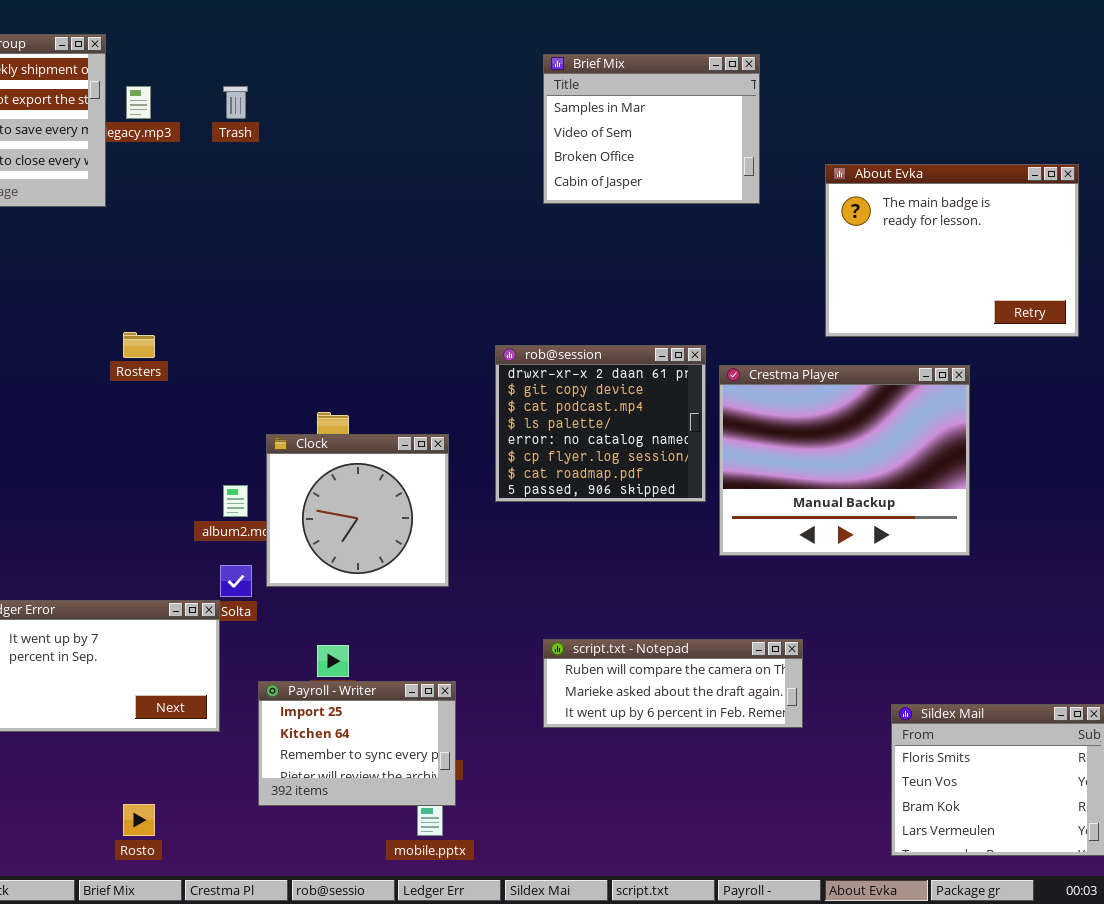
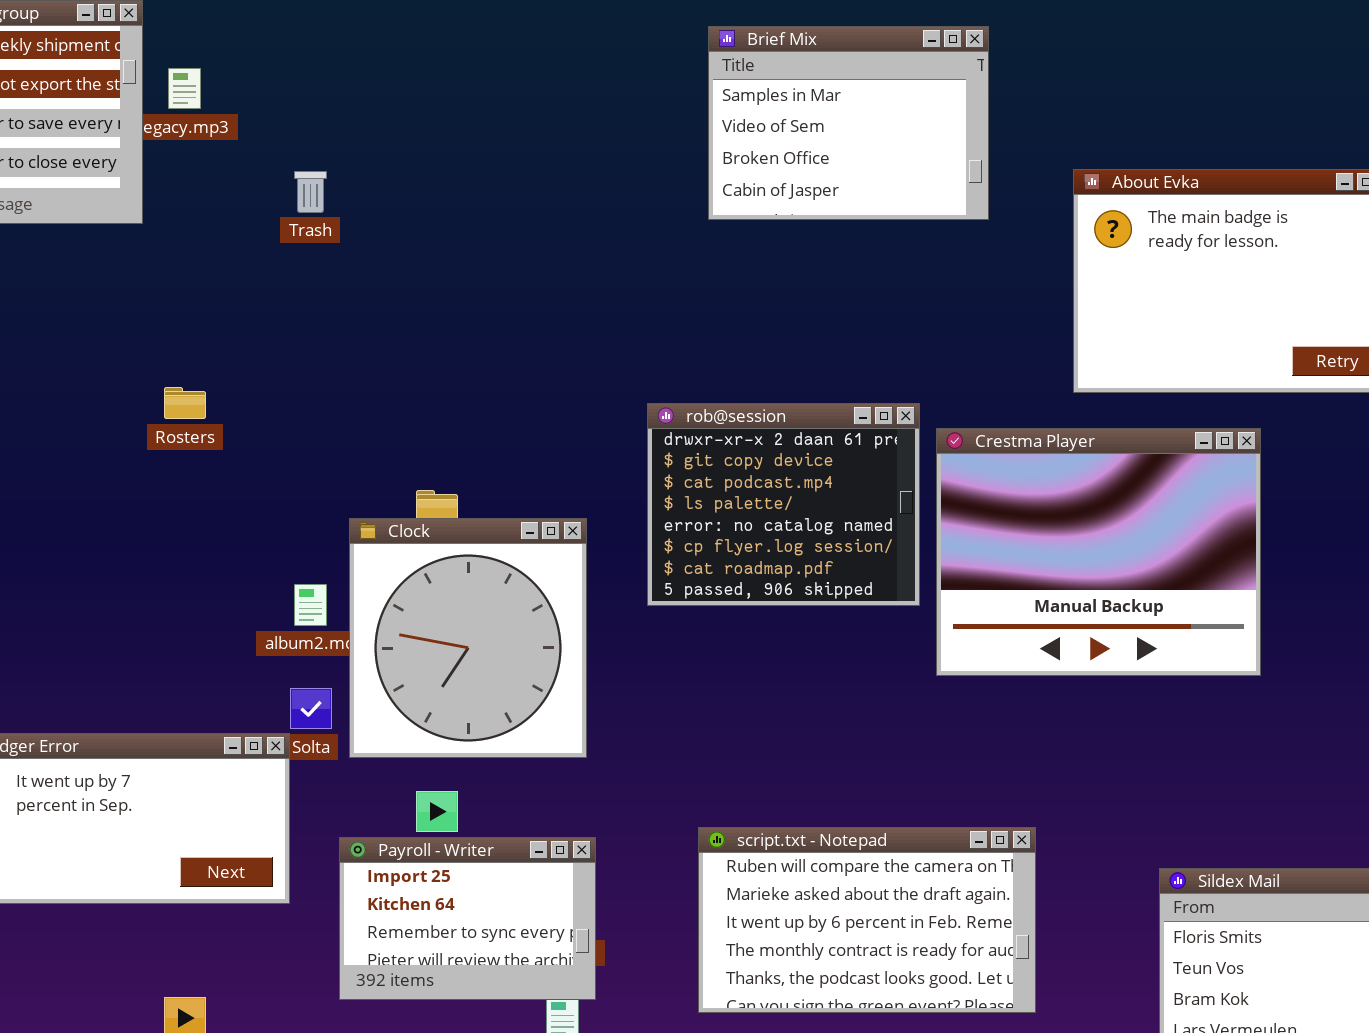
Trash: [223,86,248,119] -> [294,171,327,213], moved
Clock: [266,434,449,587] -> [349,518,587,758], resized
script.txt - Notepad: [543,639,803,728] -> [698,827,1036,1013], moved, resized

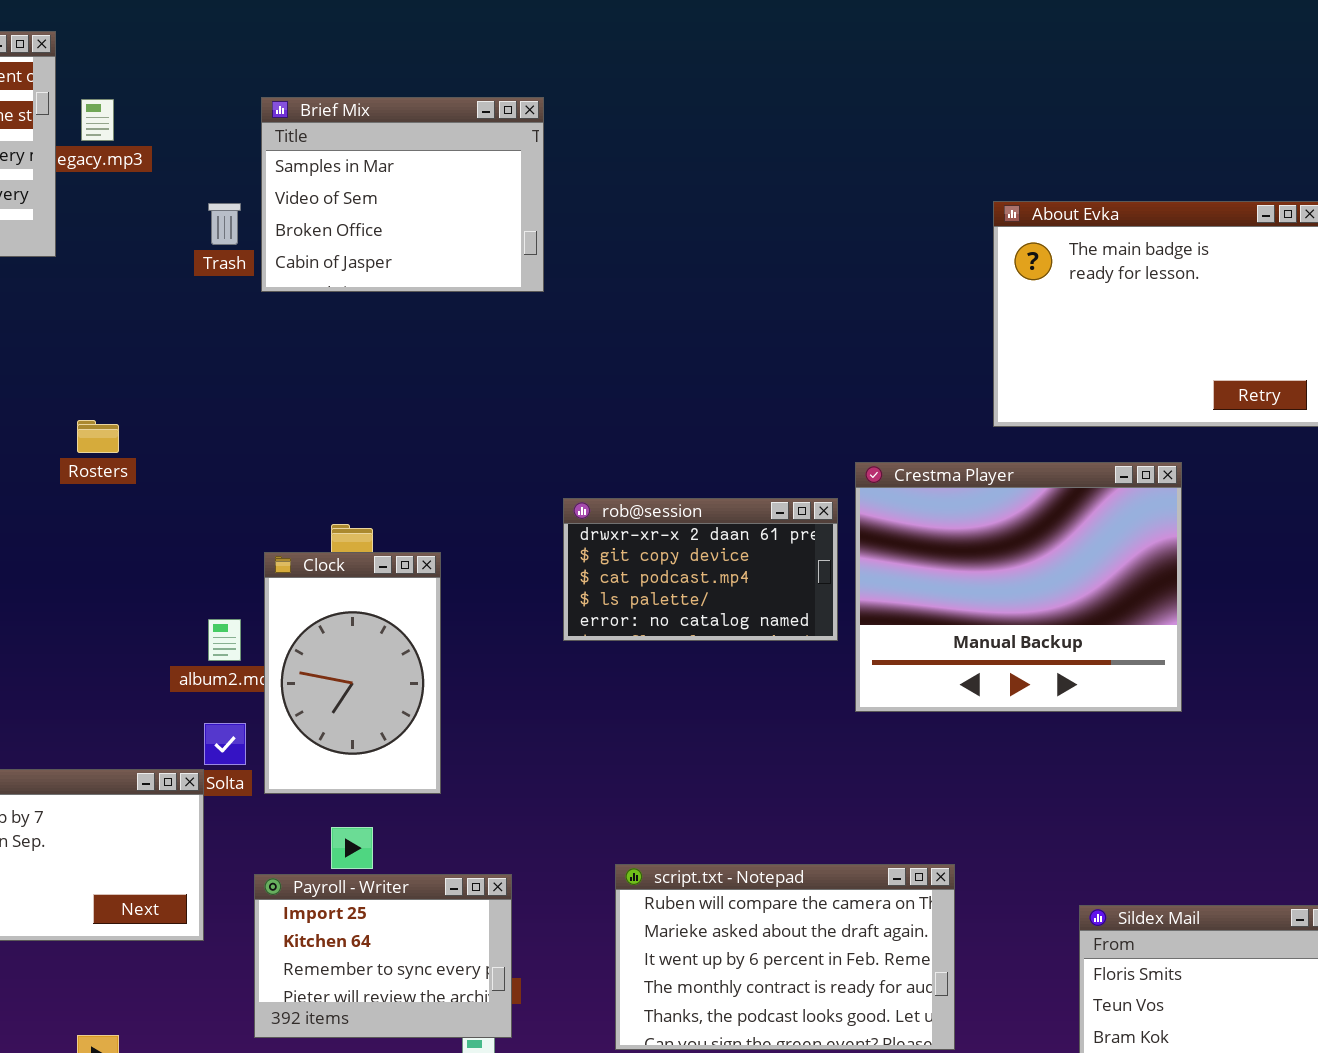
Brief Mix: [708,26,989,220] -> [261,97,544,292], moved
rob@session: [647,403,920,606] -> [563,498,838,641], resized
Clock: [349,518,587,758] -> [264,552,441,794], resized

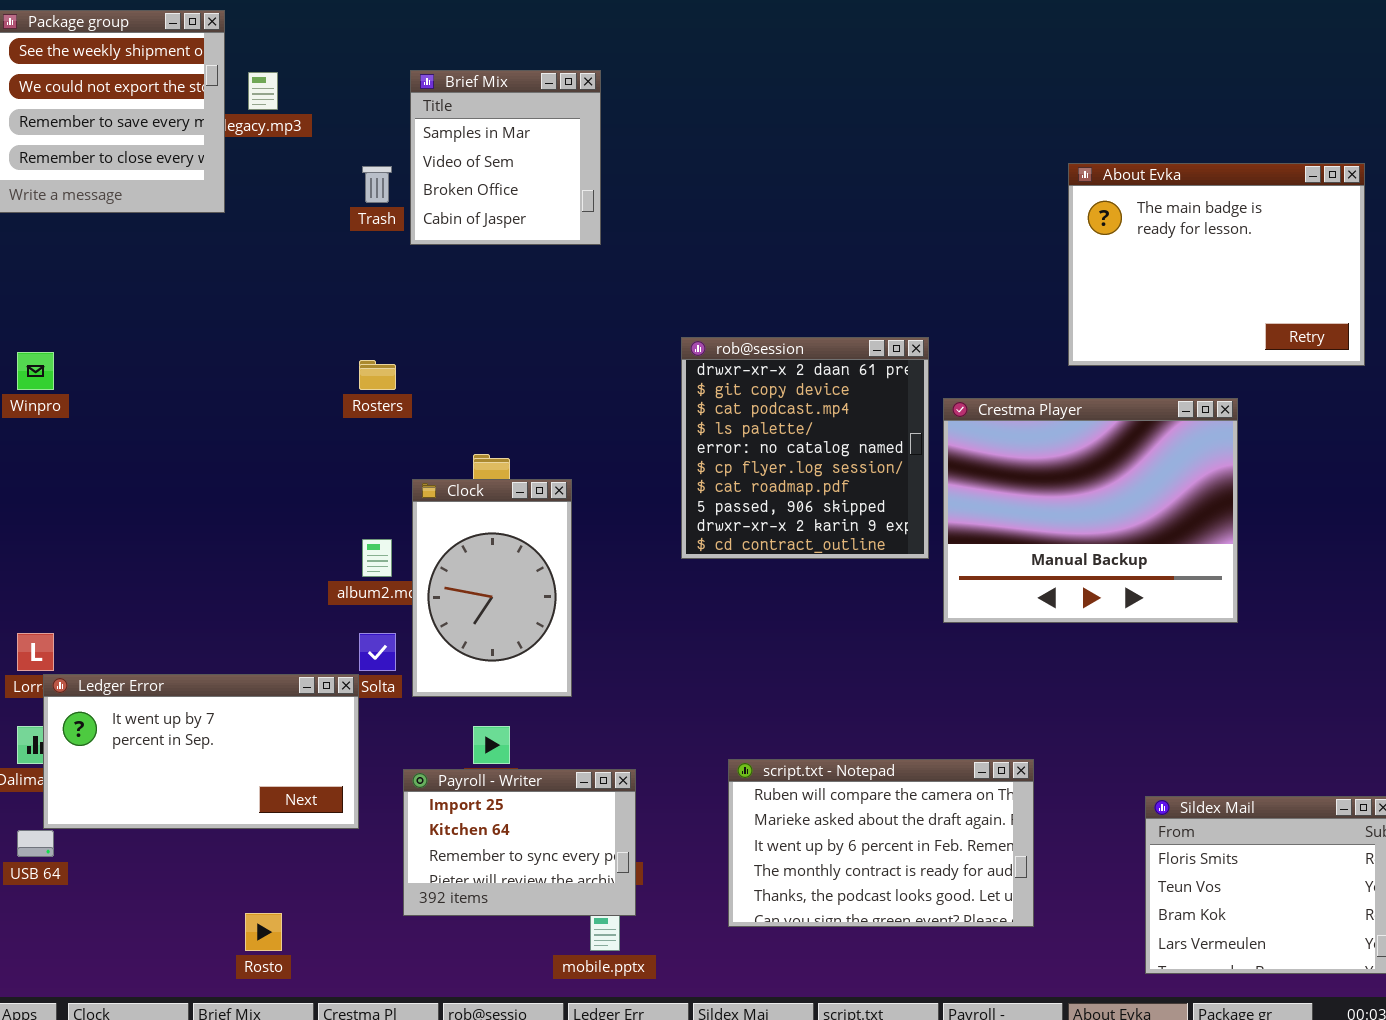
Brief Mix: [261,97,544,292] -> [410,70,601,245], resized
Rosters: [77,420,119,453] -> [359,360,396,390], moved
rob@session: [563,498,838,641] -> [681,337,929,559], resized

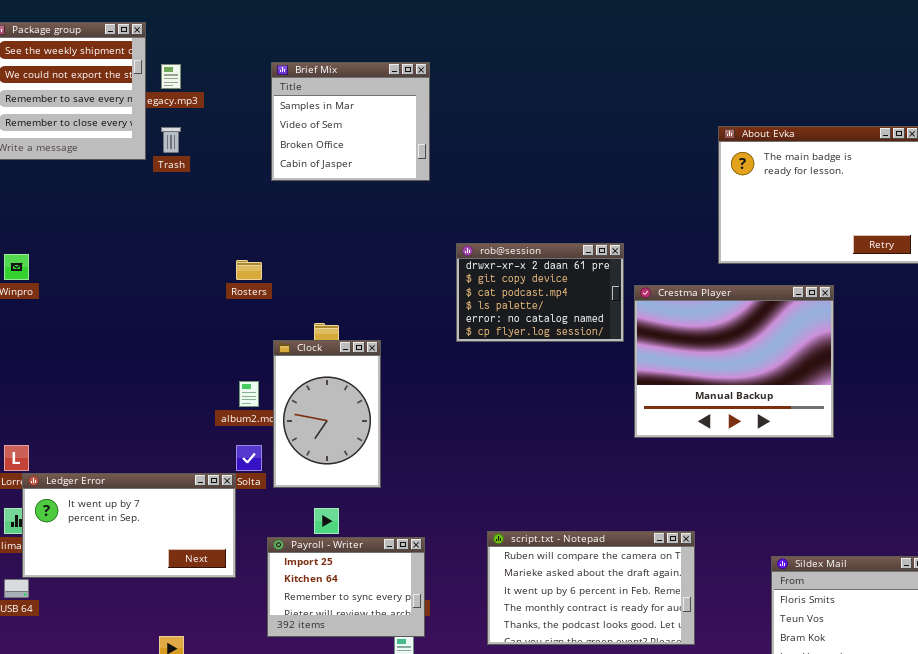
Brief Mix: [410,70,601,245] -> [271,62,430,181], resized
Trash: [362,166,392,203] -> [161,127,181,153], moved
rob@session: [681,337,929,559] -> [456,243,624,342], resized

